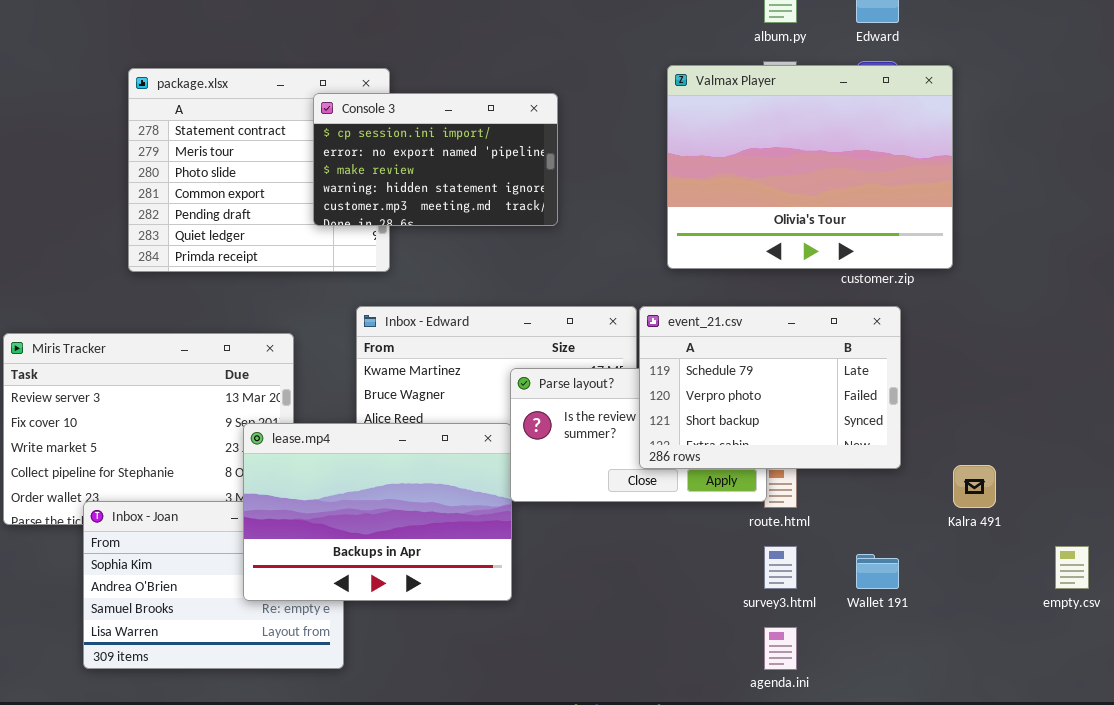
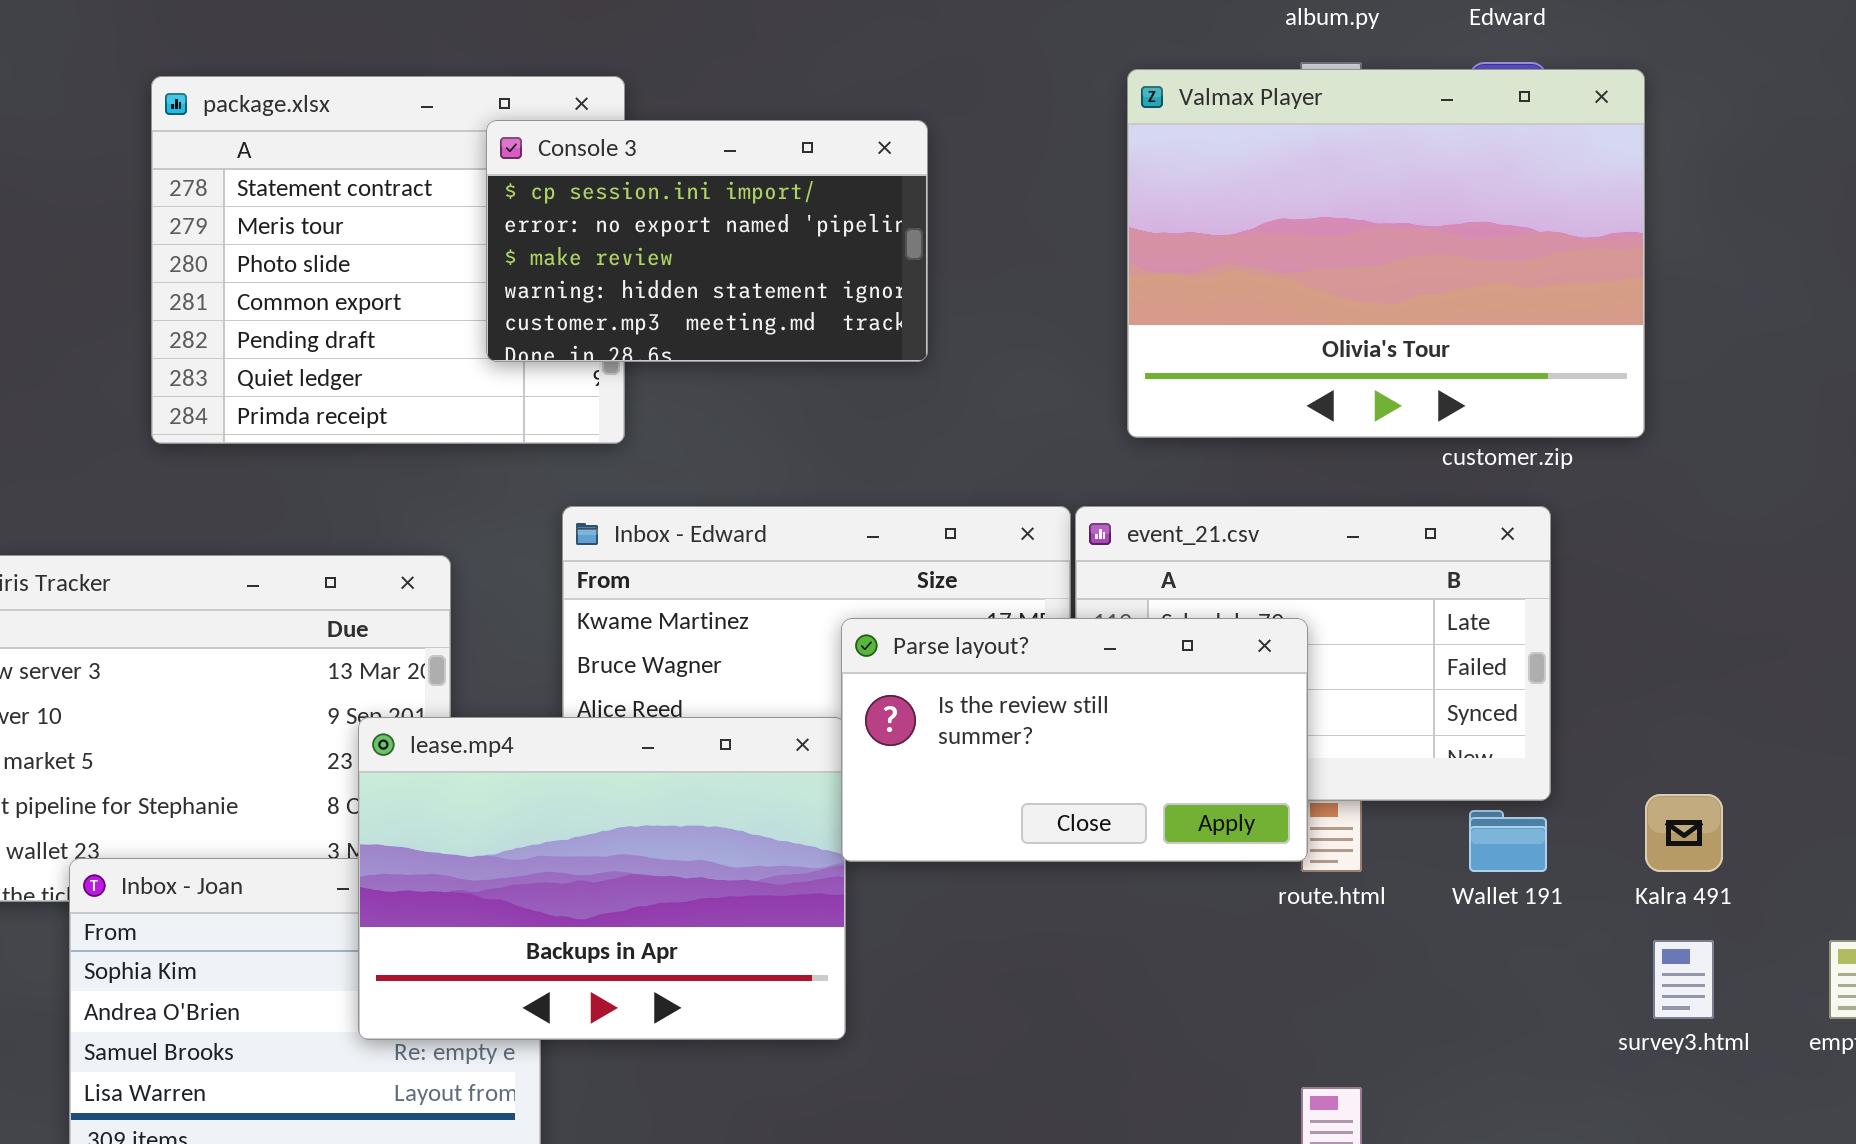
Parse layout?: [510,368,767,502] -> [841,618,1308,862], raised
survey3.html: [764,546,797,589] -> [1653,940,1714,1019], moved
Wallet 191: [856,554,899,589] -> [1469,810,1547,872], moved

